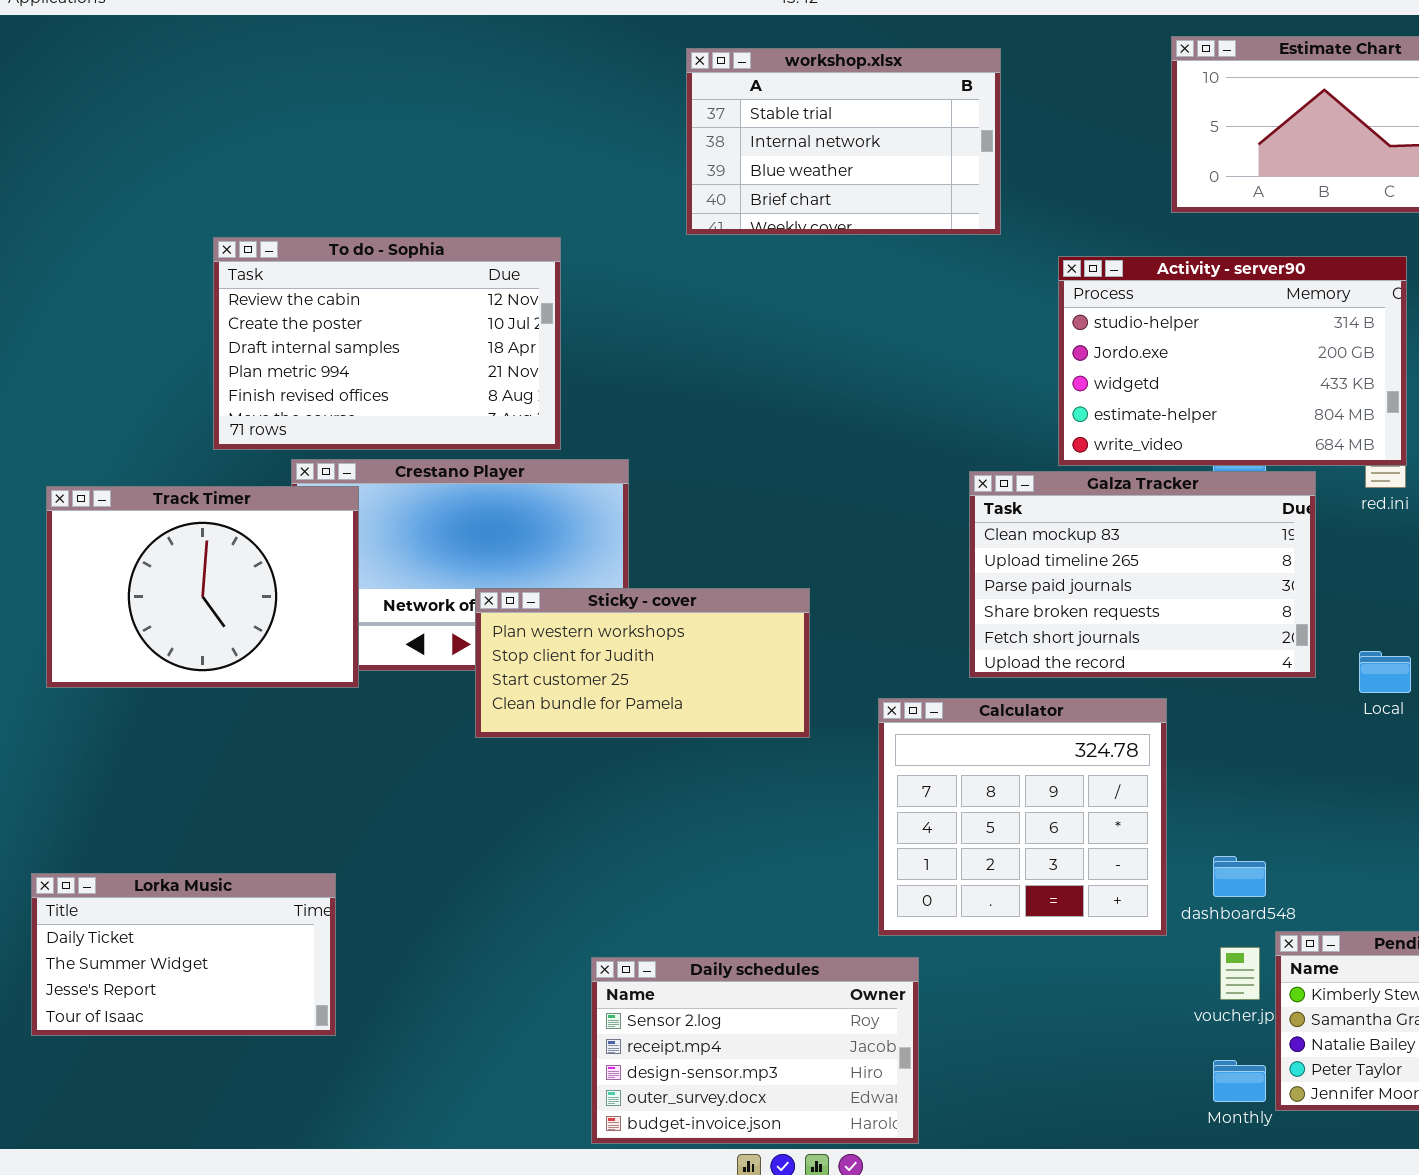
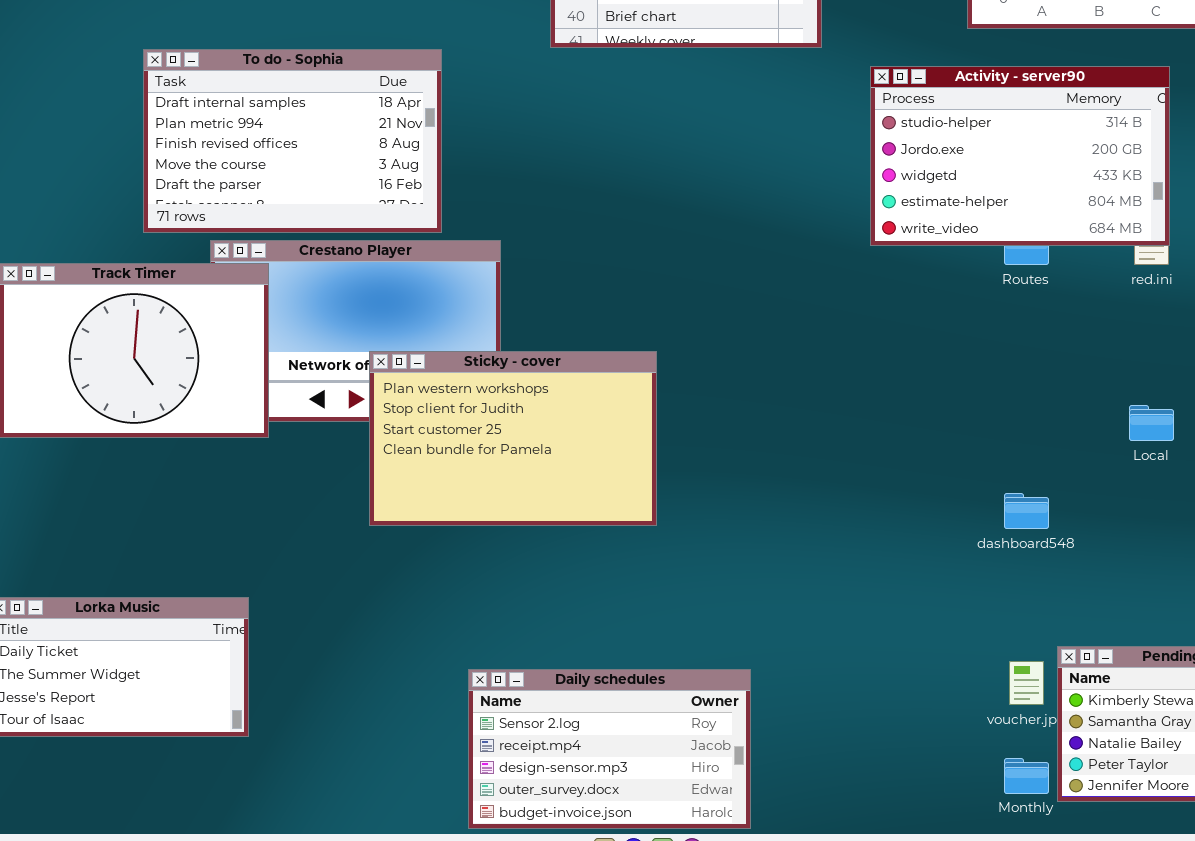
To do - Sophia: [213,237,561,450] -> [143,49,442,233], scrolled down 2 rows
Galza Tracker: [969,471,1316,678] -> none, closed
Sticky - cover: [475,588,810,738] -> [369,351,657,526], resized
Calculator: [878,698,1167,936] -> none, closed
dashboard548: [1213,856,1266,897] -> [1004,493,1049,529], moved

